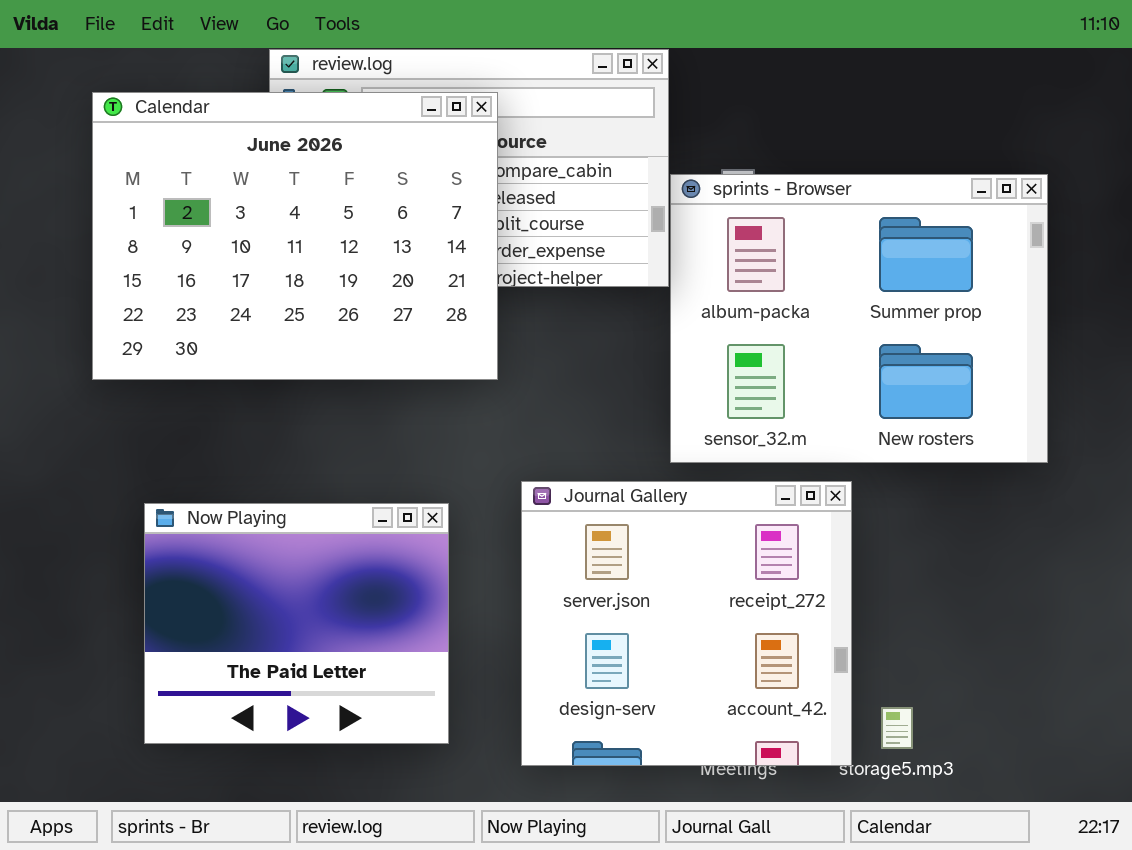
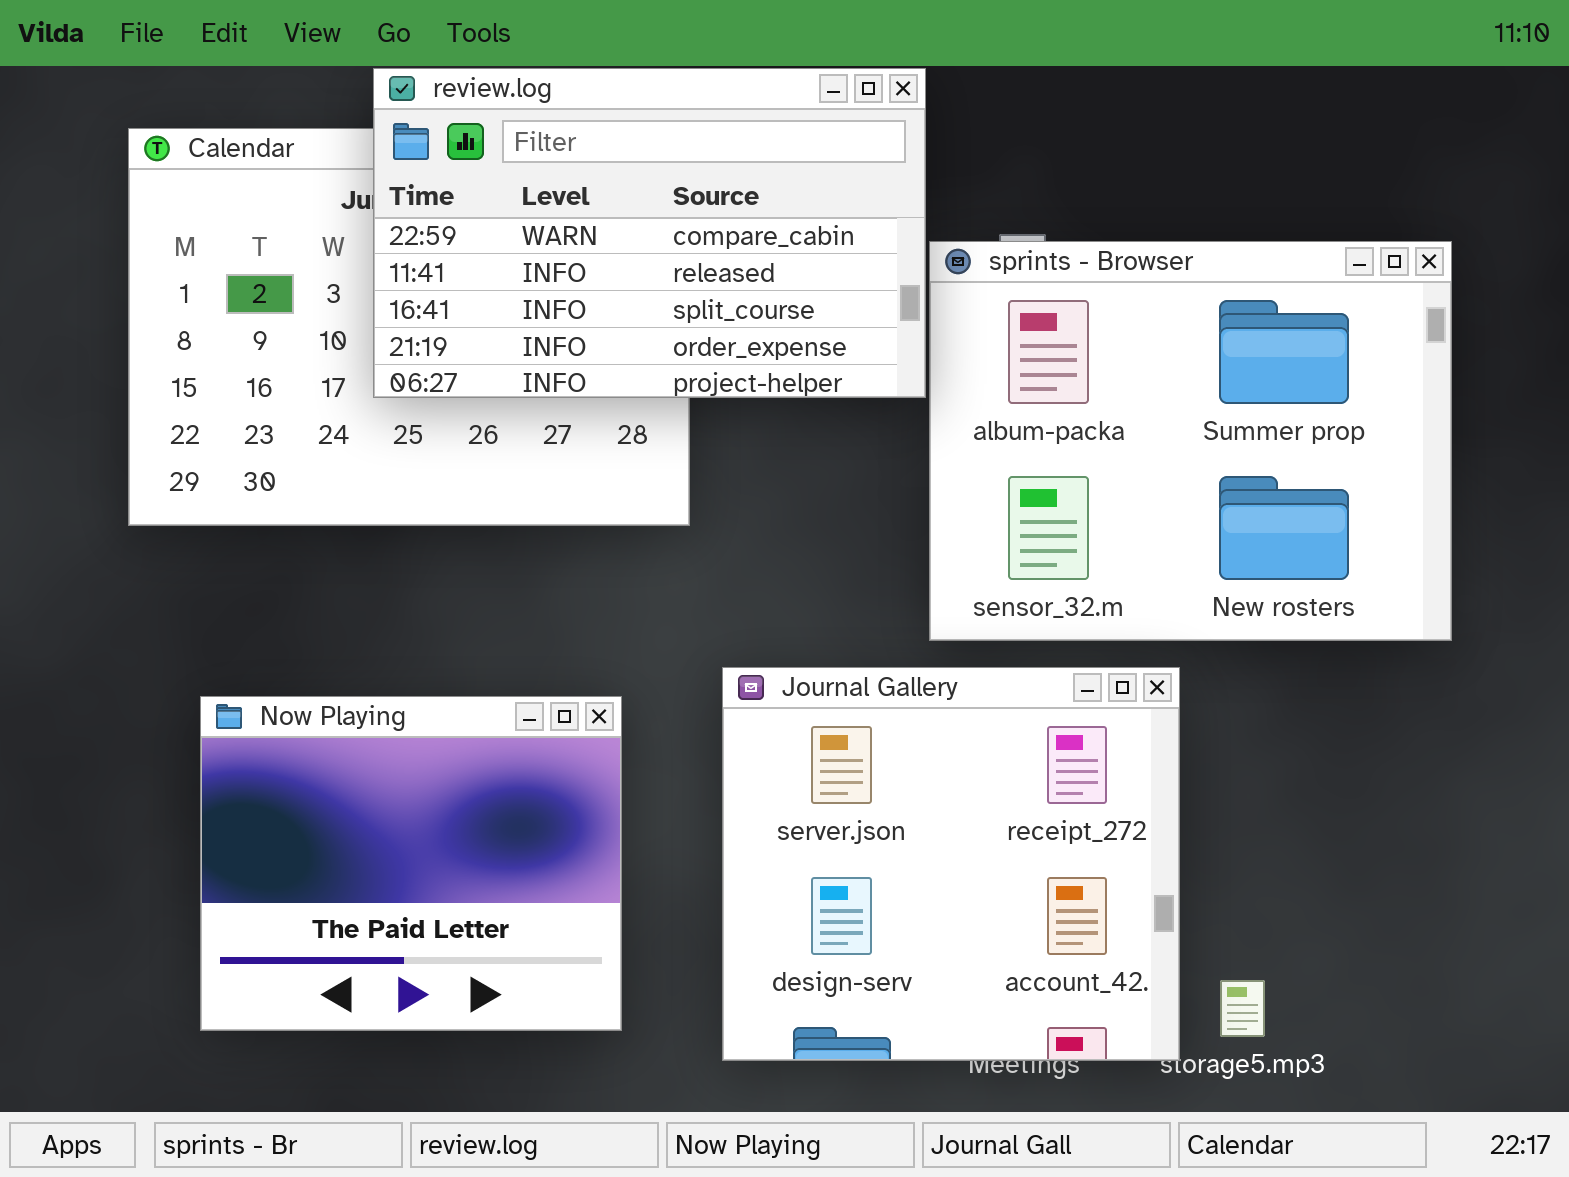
review.log: [269,49,669,287] -> [373,68,926,398], raised

